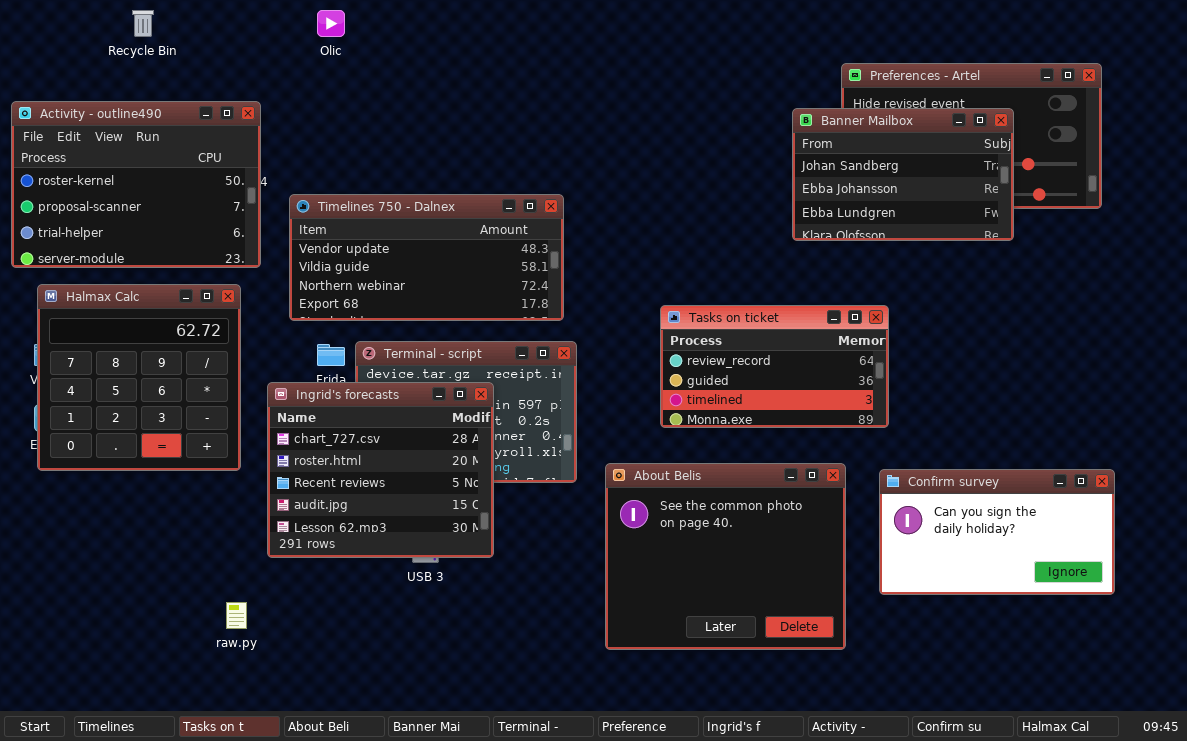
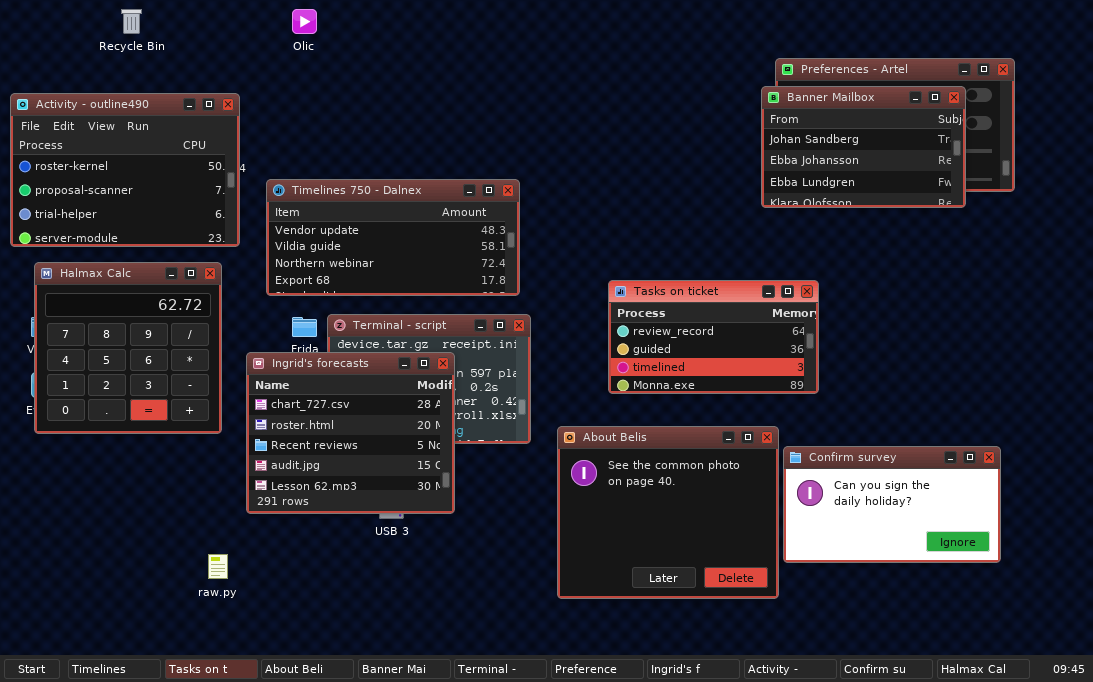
Banner Mailbox: [792,108,1014,241] -> [761,86,966,208], moved
Confirm survey: [879,469,1115,595] -> [783,446,1001,563], moved

